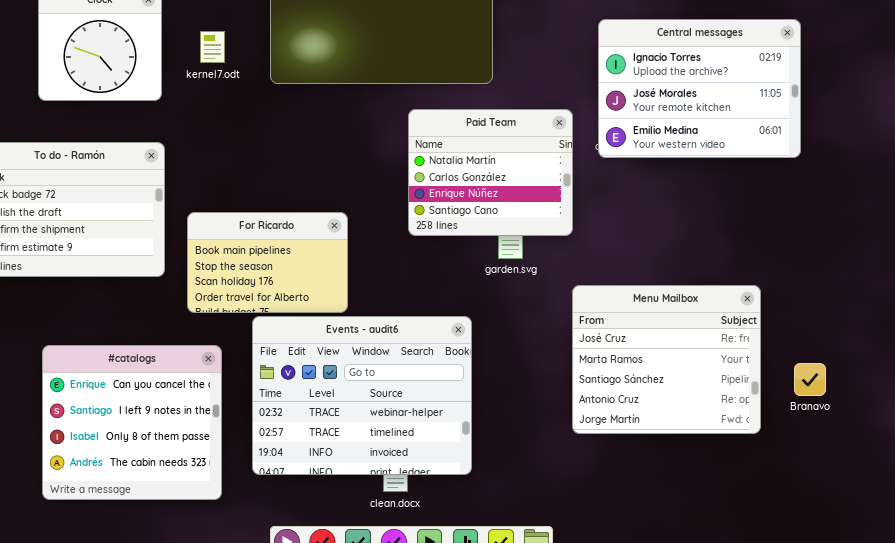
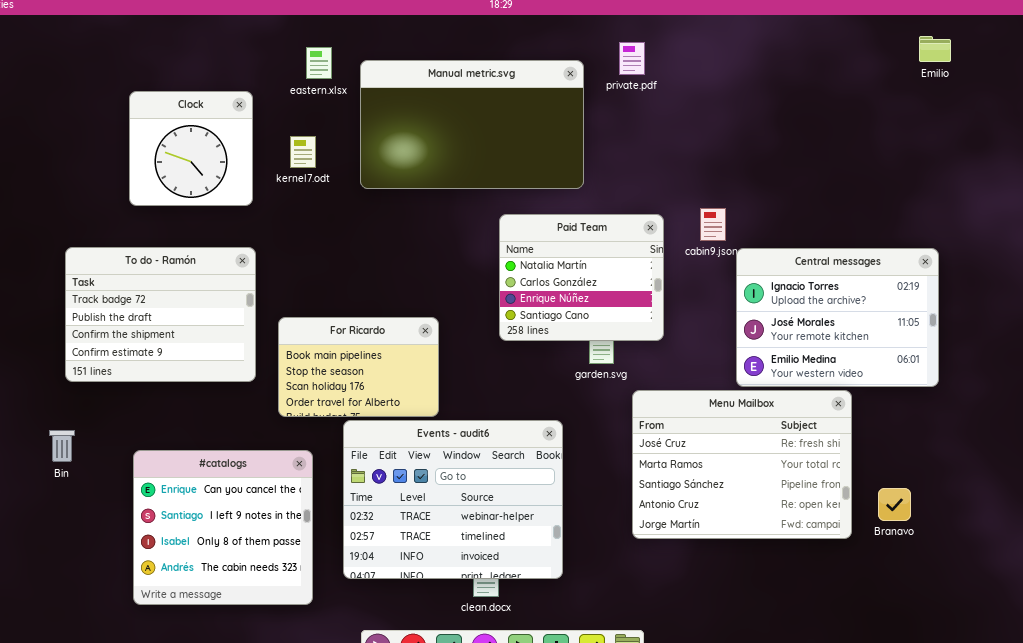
Central messages: [598,19,801,158] -> [736,248,939,387], moved
Menu Mailbox: [572,285,761,434] -> [632,390,852,539], resized
Branavo: [794,363,826,396] -> [878,488,911,521], moved

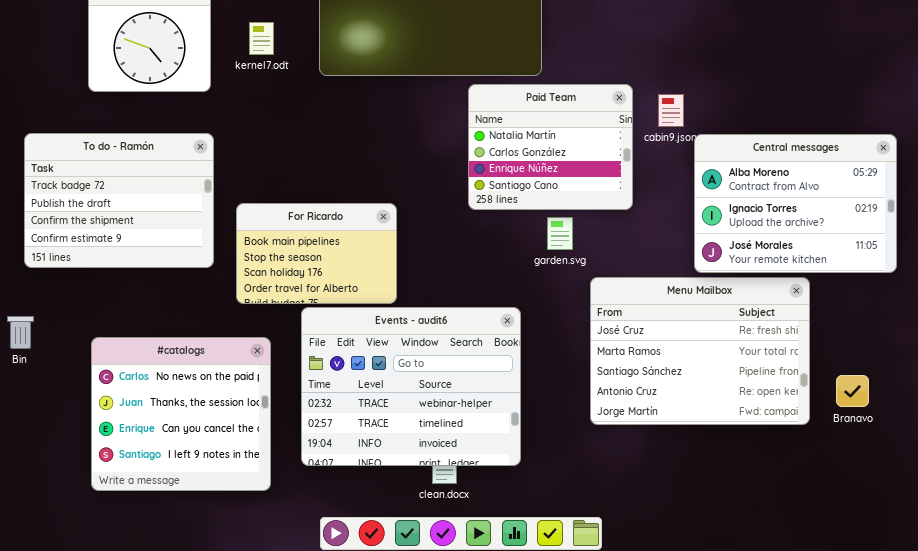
Paid Team: [499,214,664,341] -> [468,84,633,210], moved
Central messages: [736,248,939,387] -> [694,134,897,273], scrolled up 1 row
#catalogs: [133,450,313,605] -> [91,337,271,491], scrolled up 2 rows

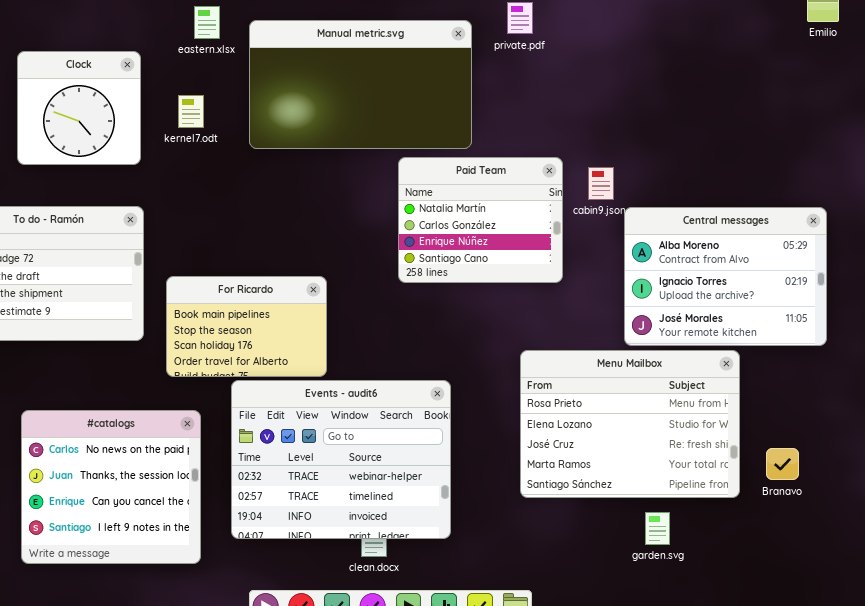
garden.svg: [547,217,573,250] -> [645,512,670,545], moved
Menu Mailbox: [590,277,810,425] -> [520,350,740,498], scrolled up 2 rows

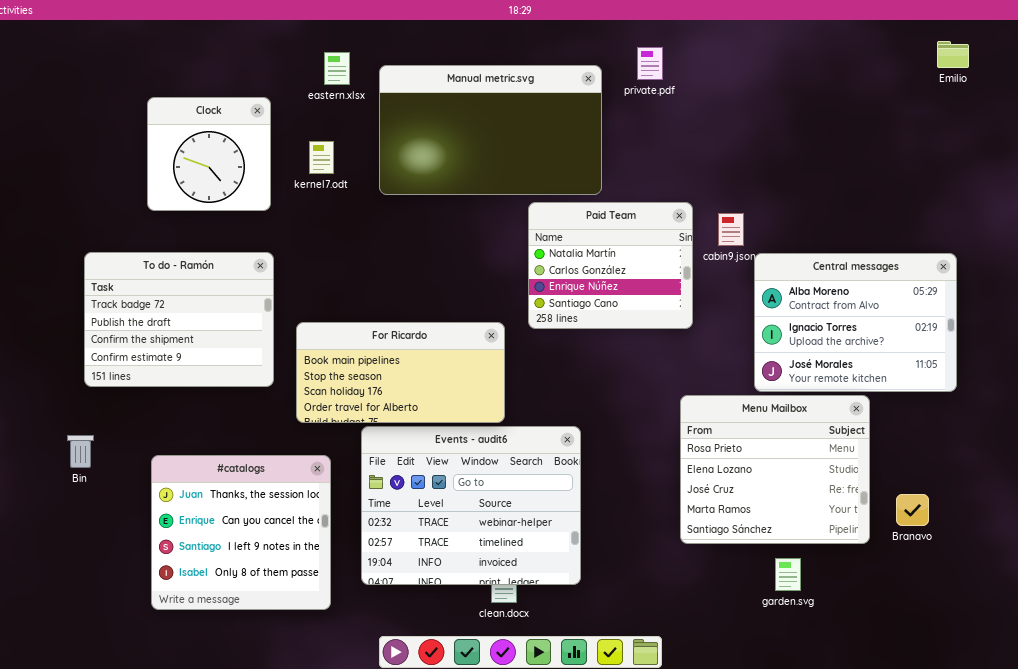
For Ricardo: [166,276,327,377] -> [296,322,505,423], resized
Menu Mailbox: [520,350,740,498] -> [680,395,870,544], resized
#catalogs: [21,410,201,564] -> [151,455,331,610], scrolled down 1 row

